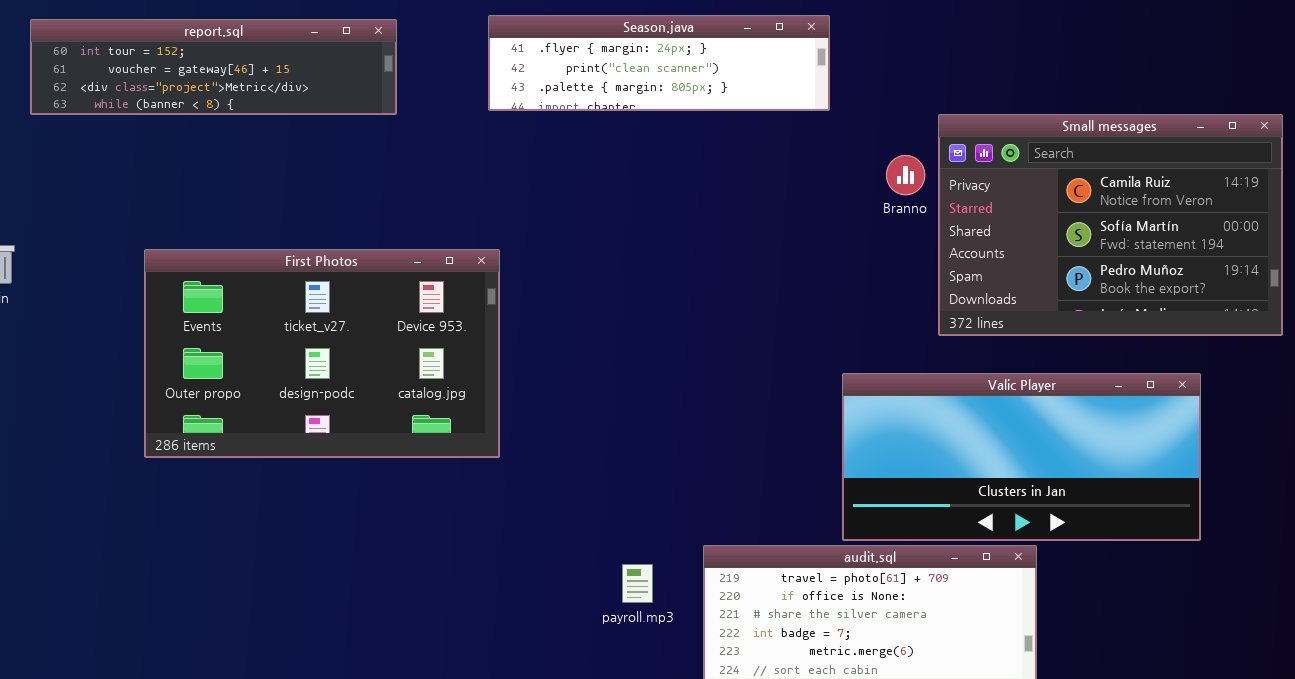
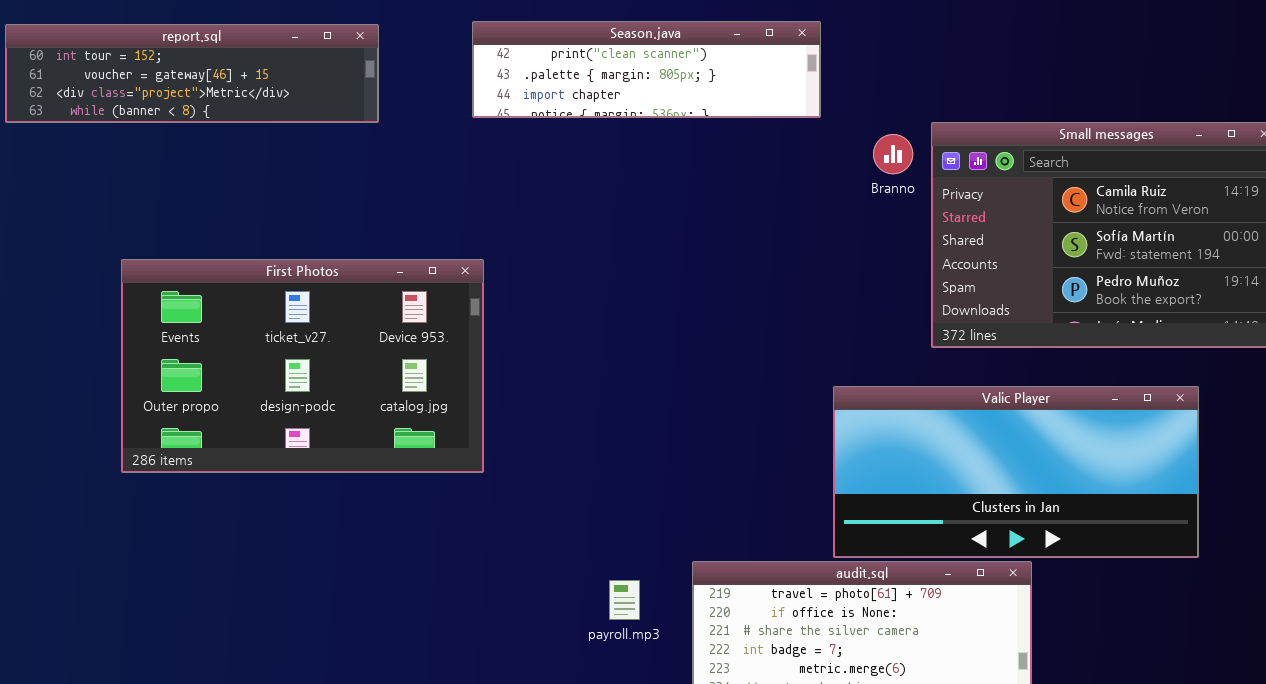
Season.java: [488,15,830,111] -> [472,21,821,118], scrolled down 1 row
Branno: [886,155,925,195] -> [873,134,913,174], moved

